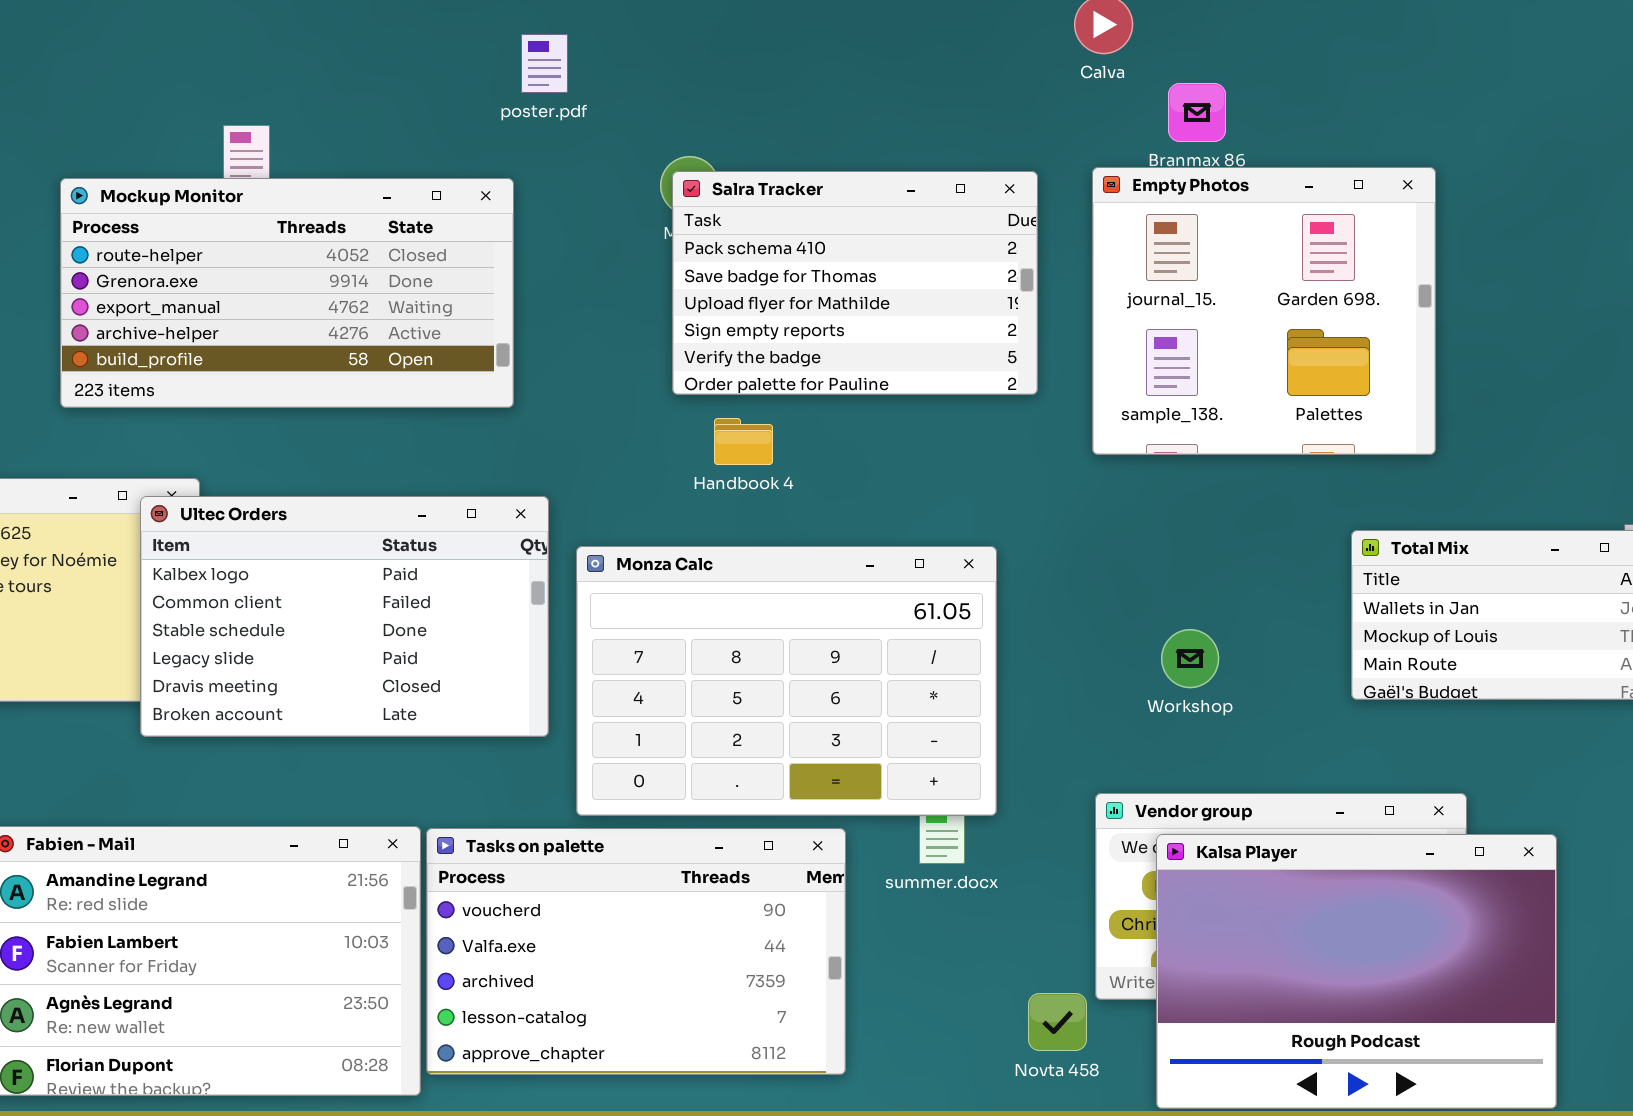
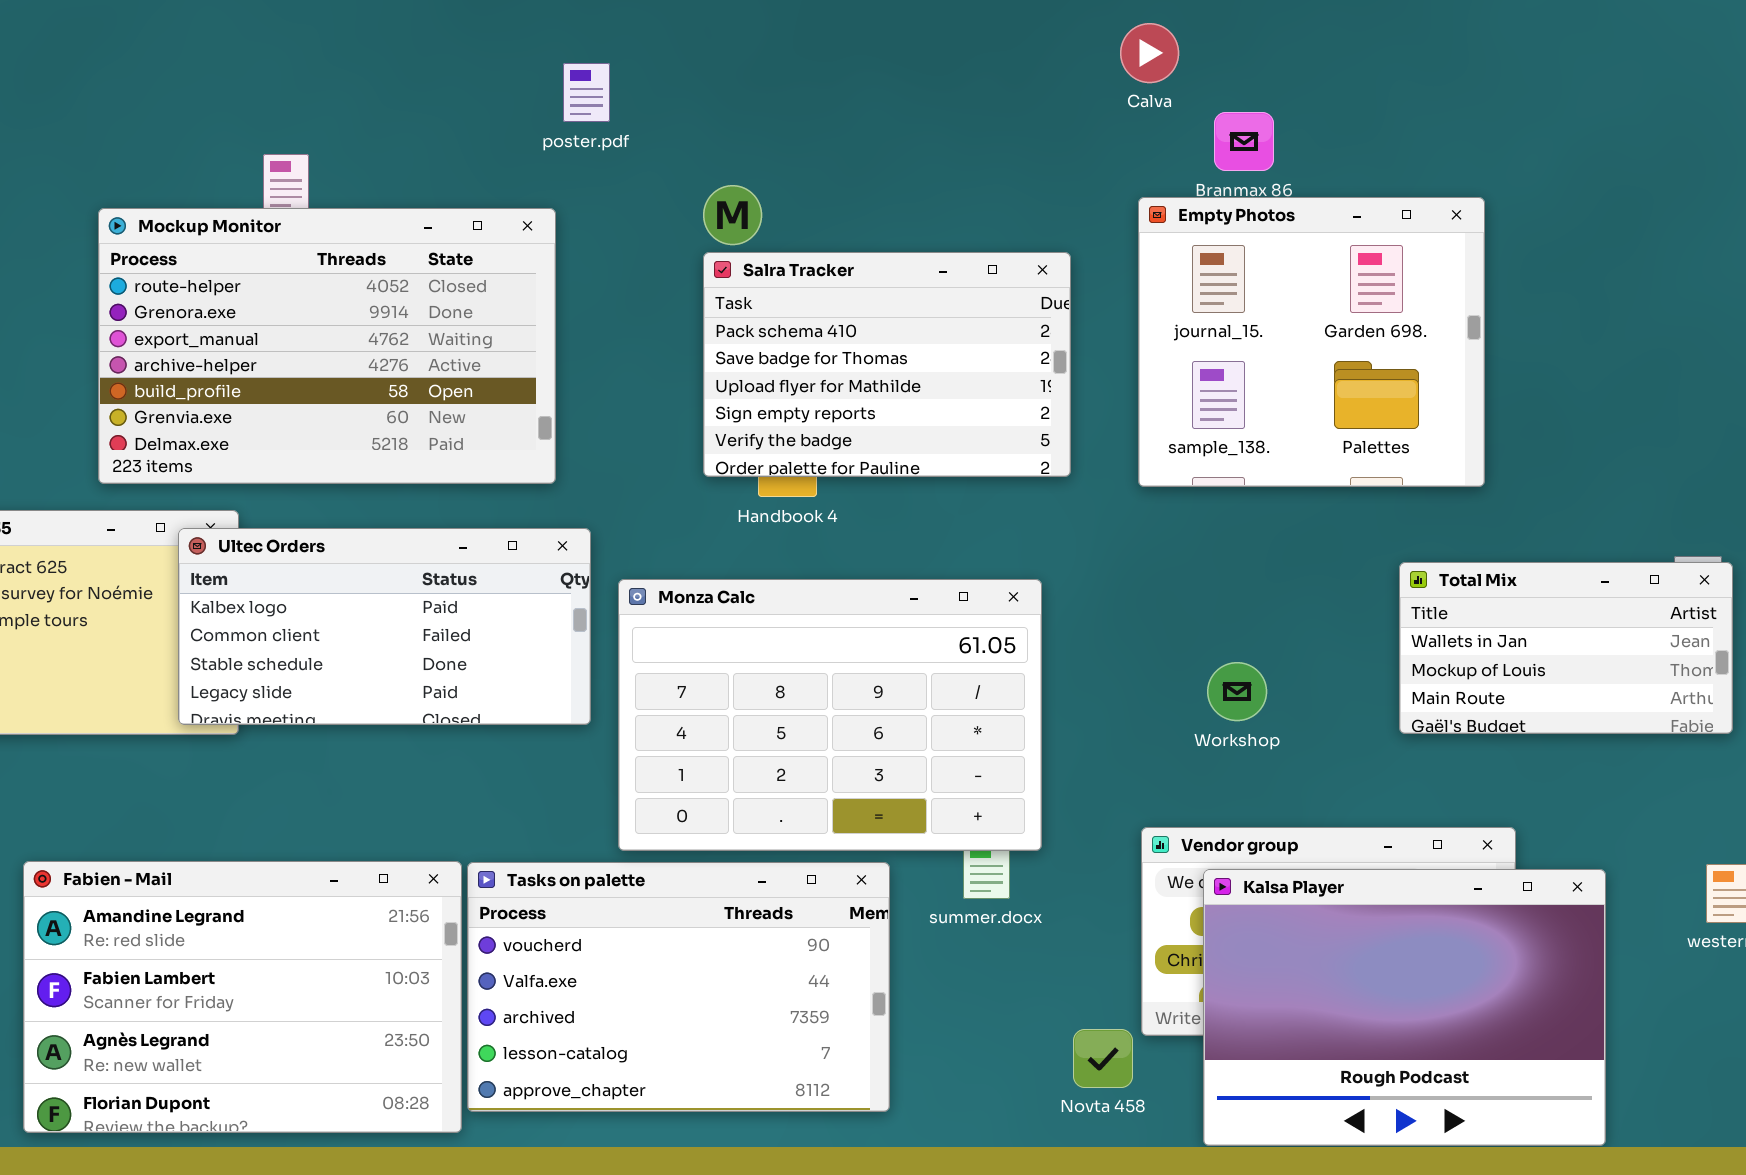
Salra Tracker: [672,171,1038,395] -> [703,252,1071,477], moved
Mockup Monitor: [60,178,514,408] -> [98,208,556,484], resized
Ultec Orders: [140,496,549,737] -> [178,528,591,725], resized

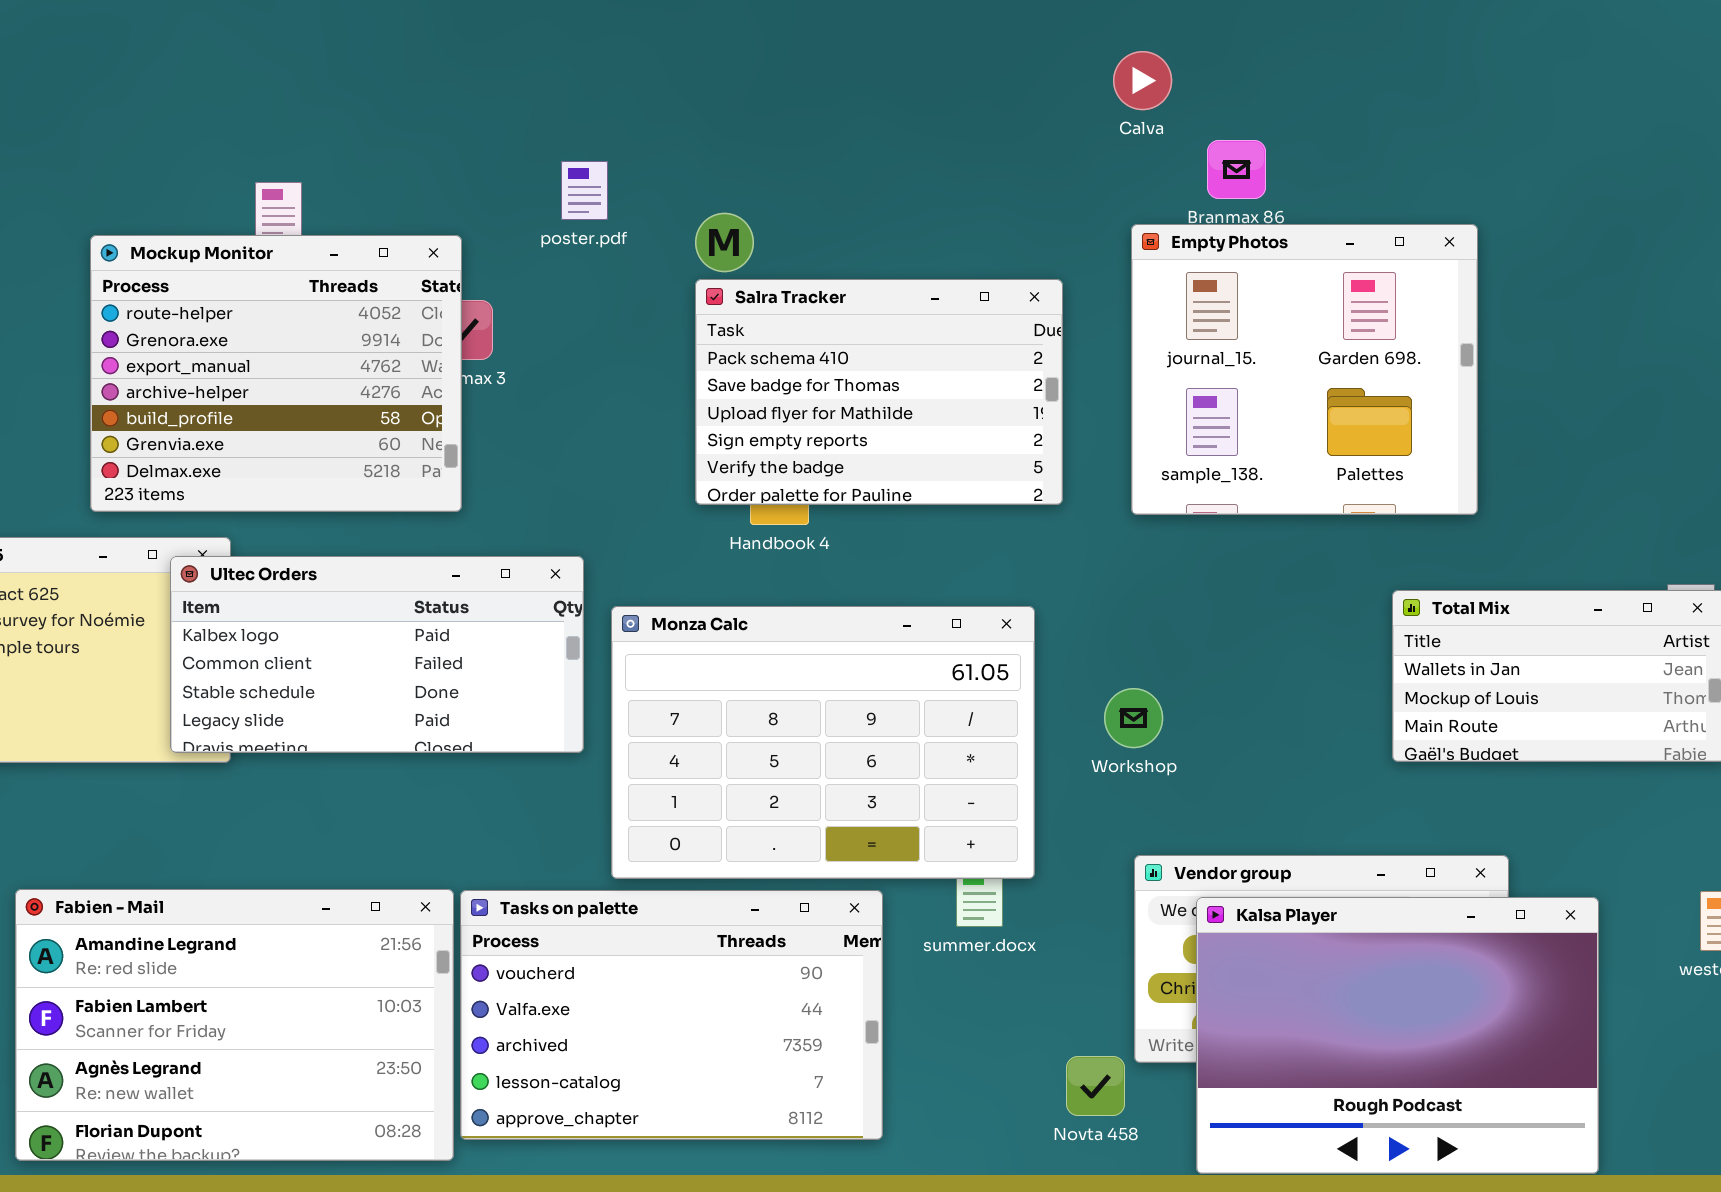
poster.pdf: [563,63,610,122] -> [561,161,608,220], moved
Mockup Monitor: [98,208,556,484] -> [90,235,462,512], resized
Workshop: [1207,662,1267,721] -> [1104,688,1163,748], moved

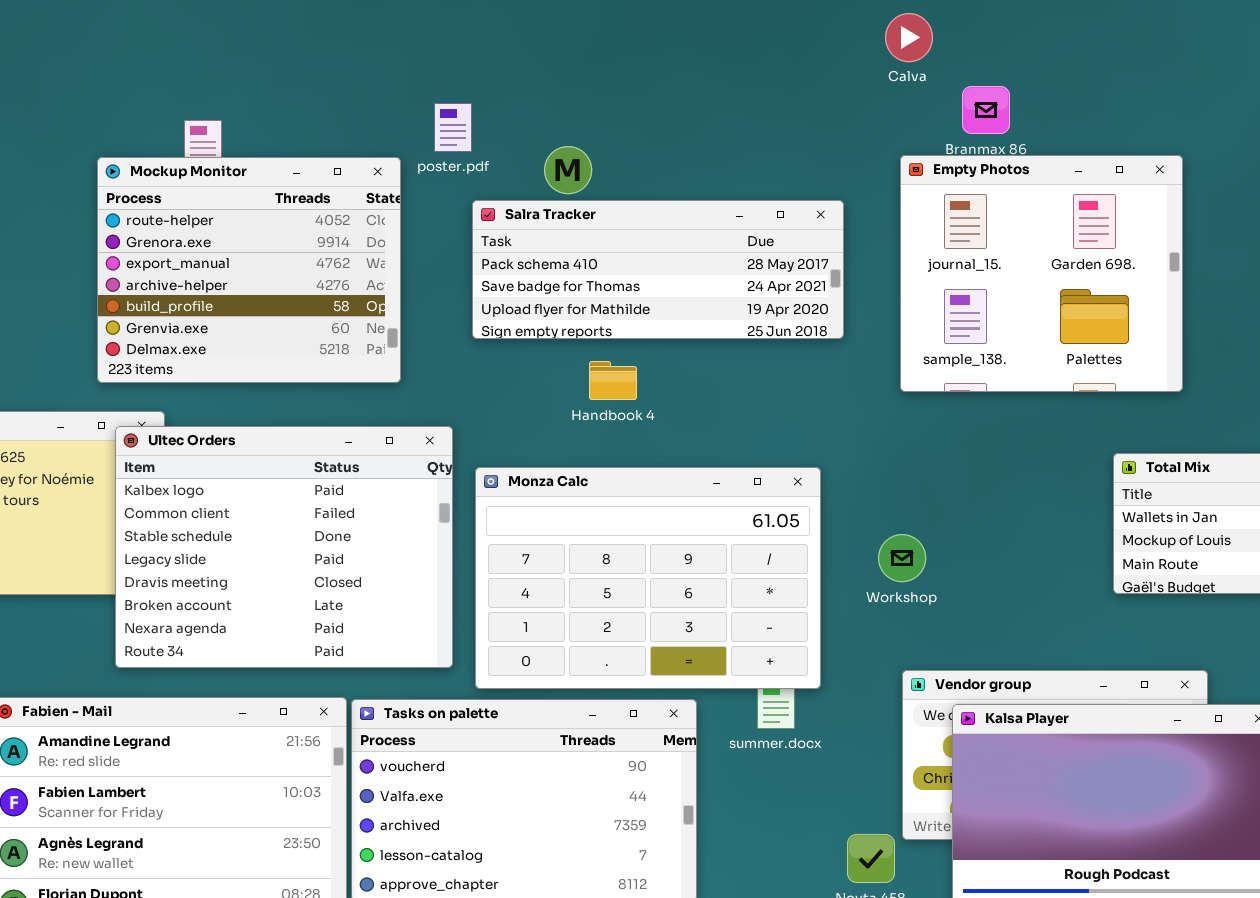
Mockup Monitor: [90,235,462,512] -> [97,157,401,383], moved
Salra Tracker: [695,279,1063,505] -> [472,200,844,339], resized
Ultec Orders: [170,556,584,753] -> [115,426,453,668], resized

